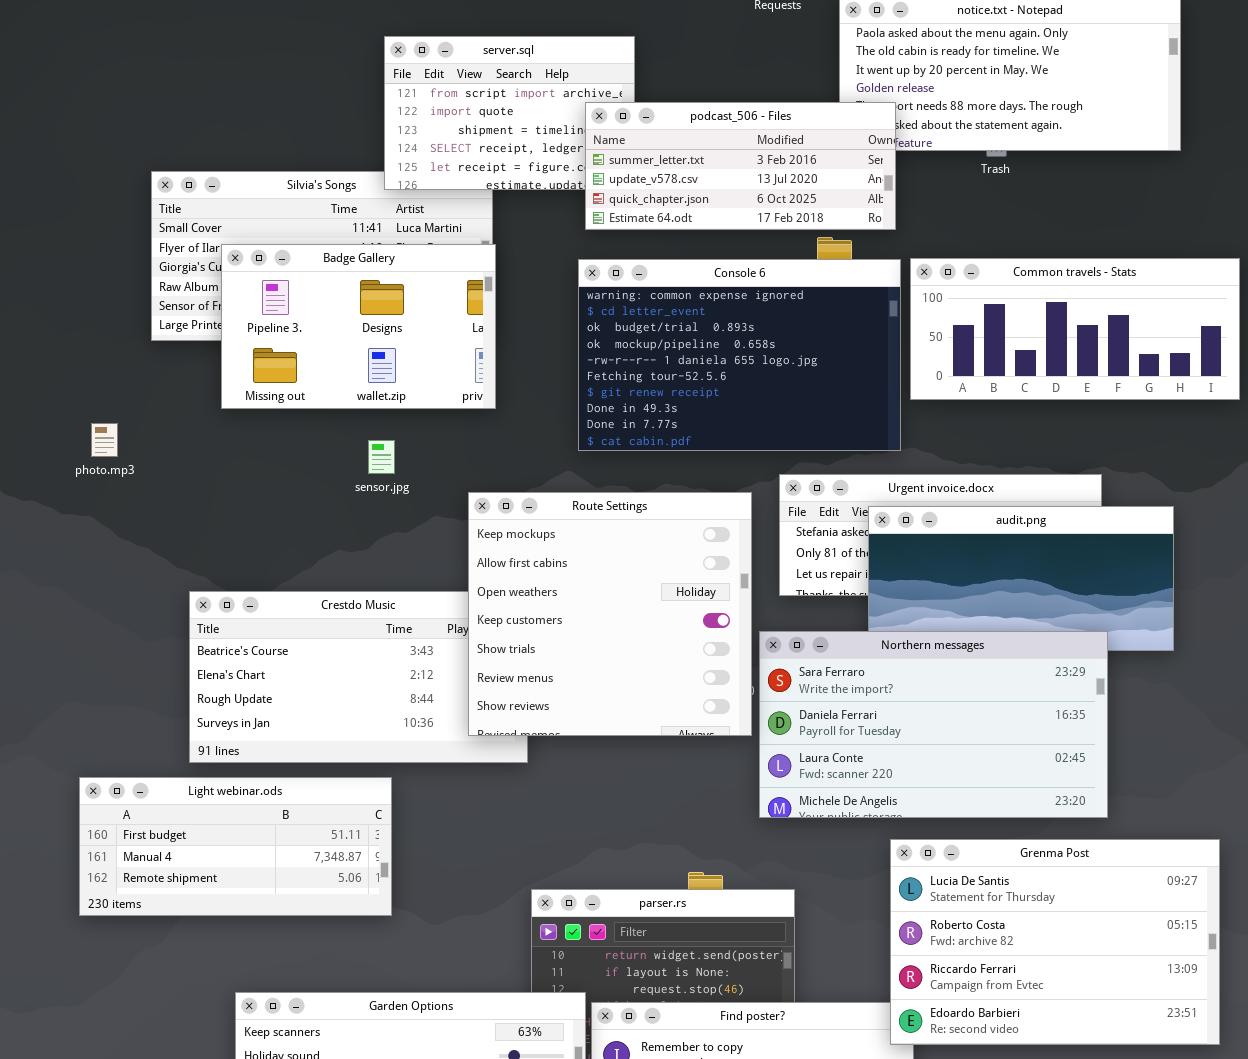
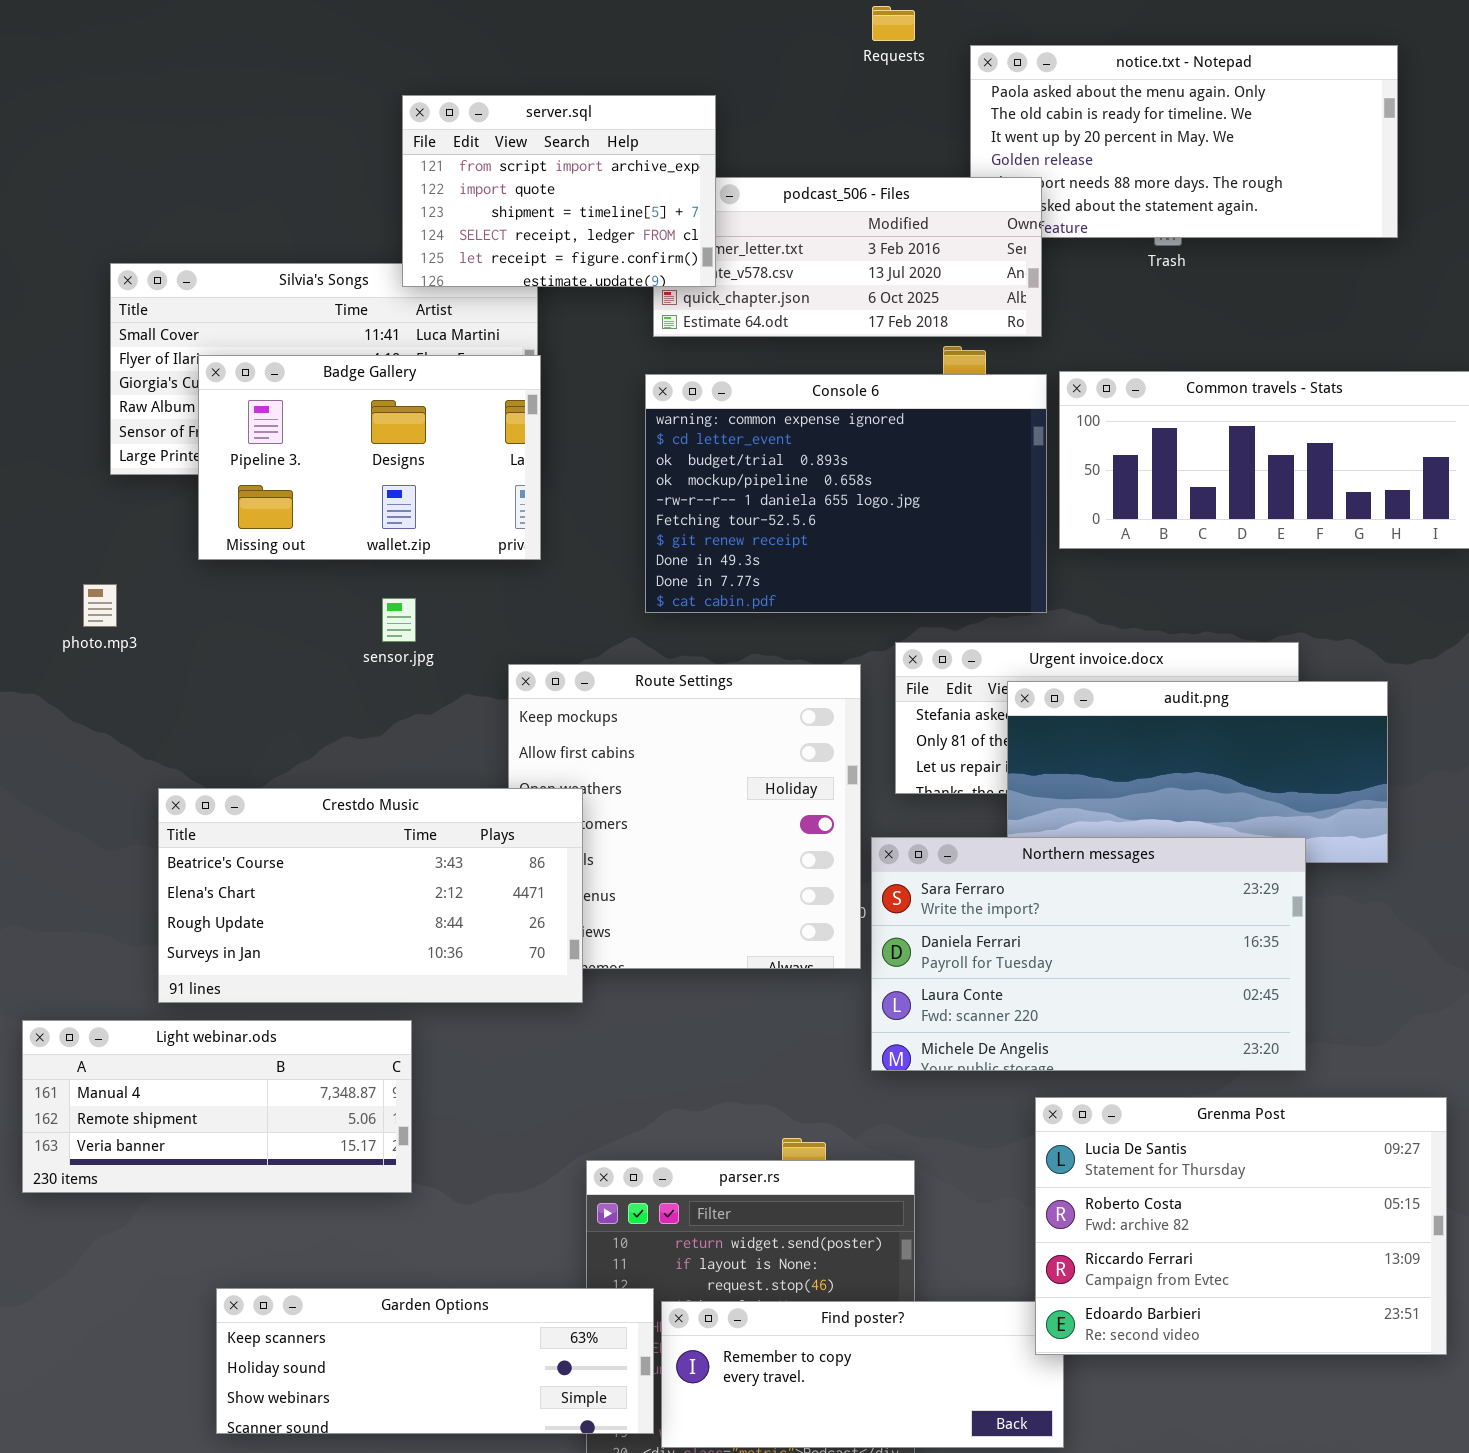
server.sql: [384,36,635,190] -> [402,95,716,287], raised
photo.mp3: [91,423,118,457] -> [83,584,117,627], moved
Crestdo Music: [189,591,528,763] -> [158,788,583,1003], raised
Light webinar.ods: [79,777,392,916] -> [22,1020,412,1193], scrolled down 1 row

